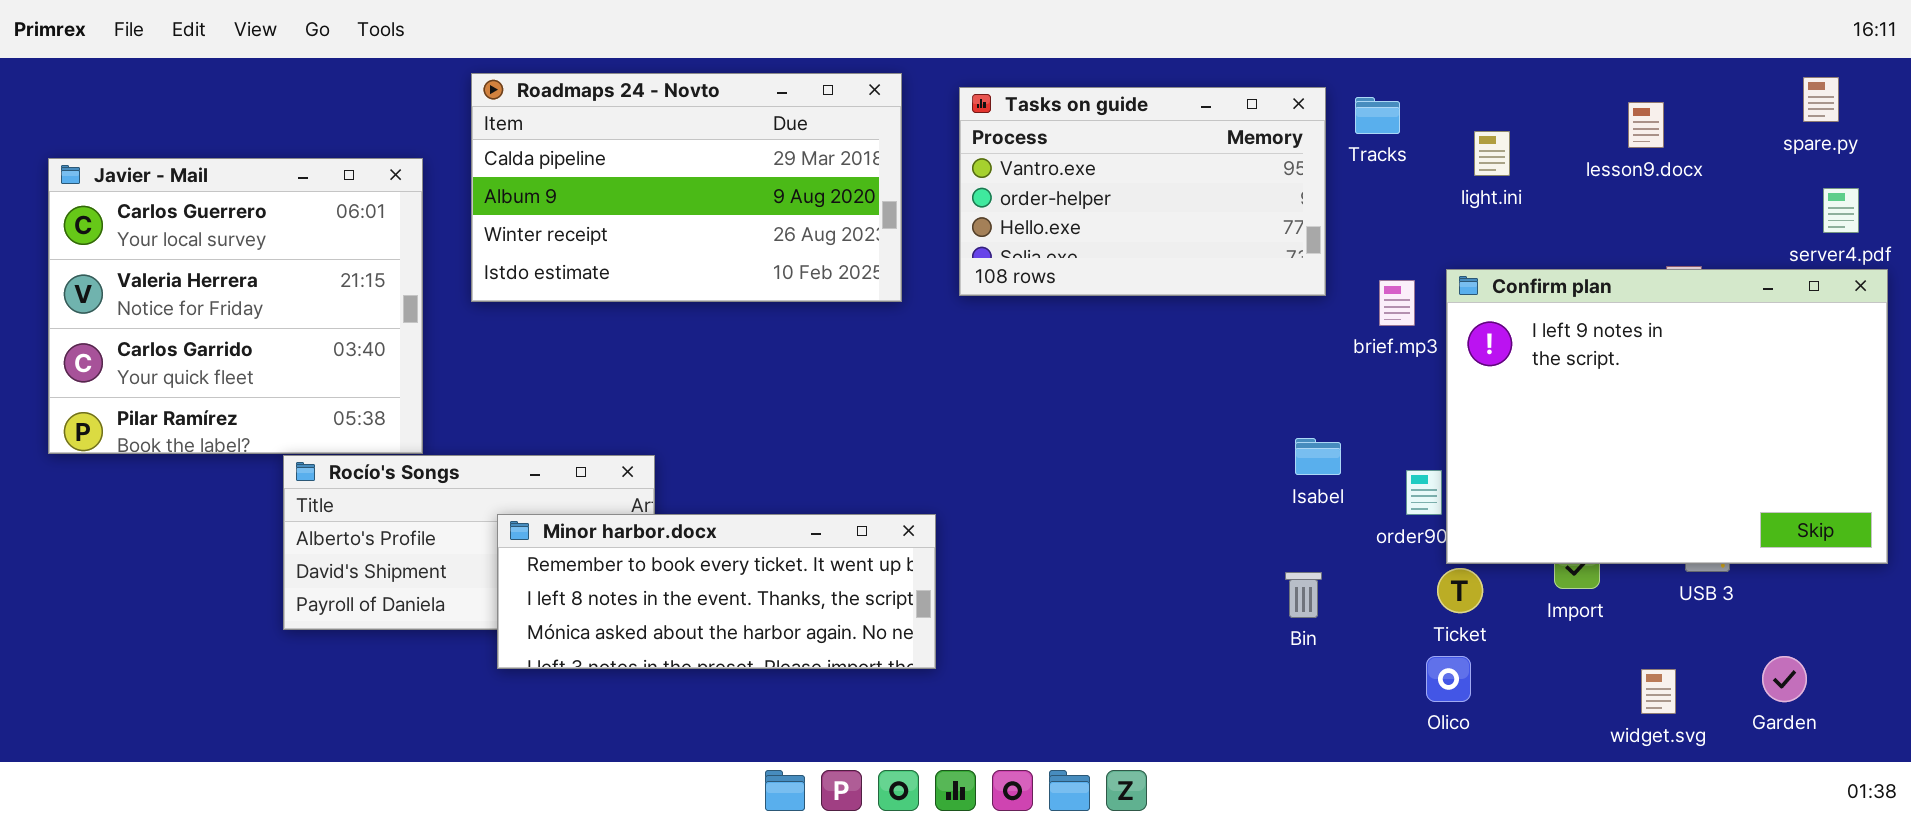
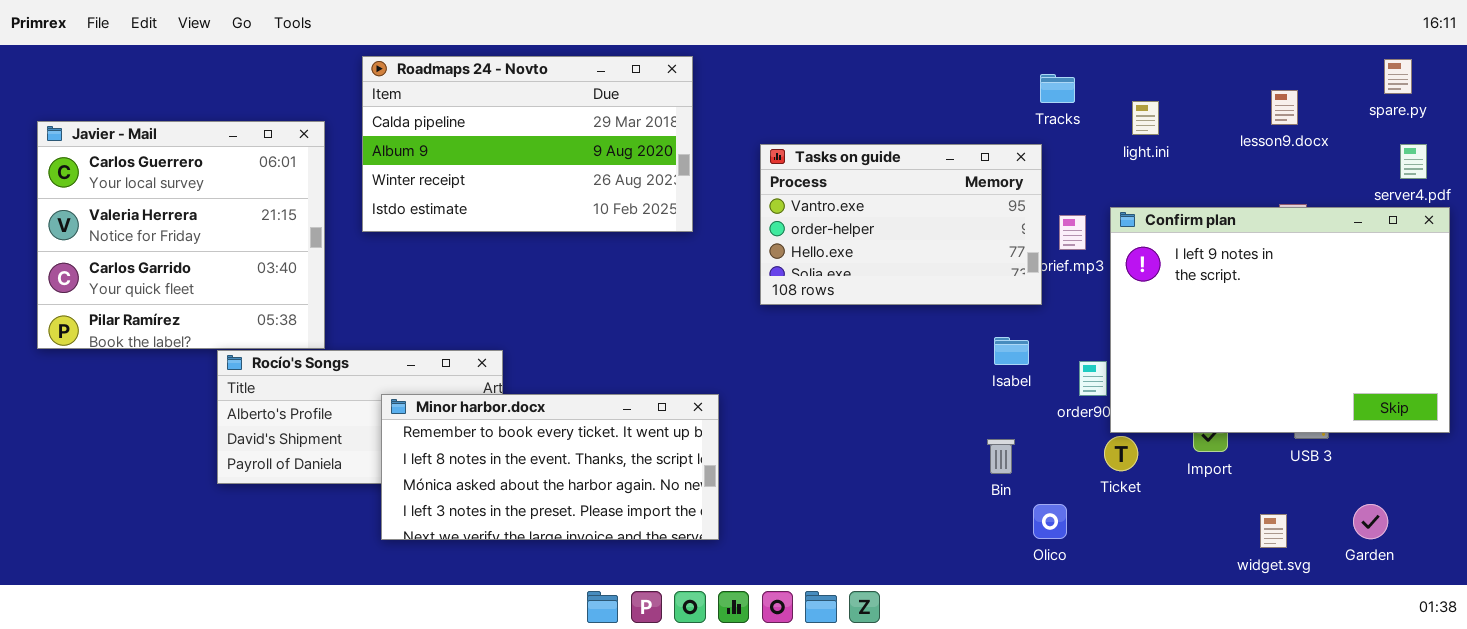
Tasks on guide: [959,87,1326,296] -> [760,144,1042,305], moved
lesson9.docx: [1628,102,1664,148] -> [1271,90,1298,125], moved
Minor harbor.docx: [497,514,936,669] -> [381,394,719,540], resized
Olico: [1426,656,1471,702] -> [1033,504,1067,539], moved

